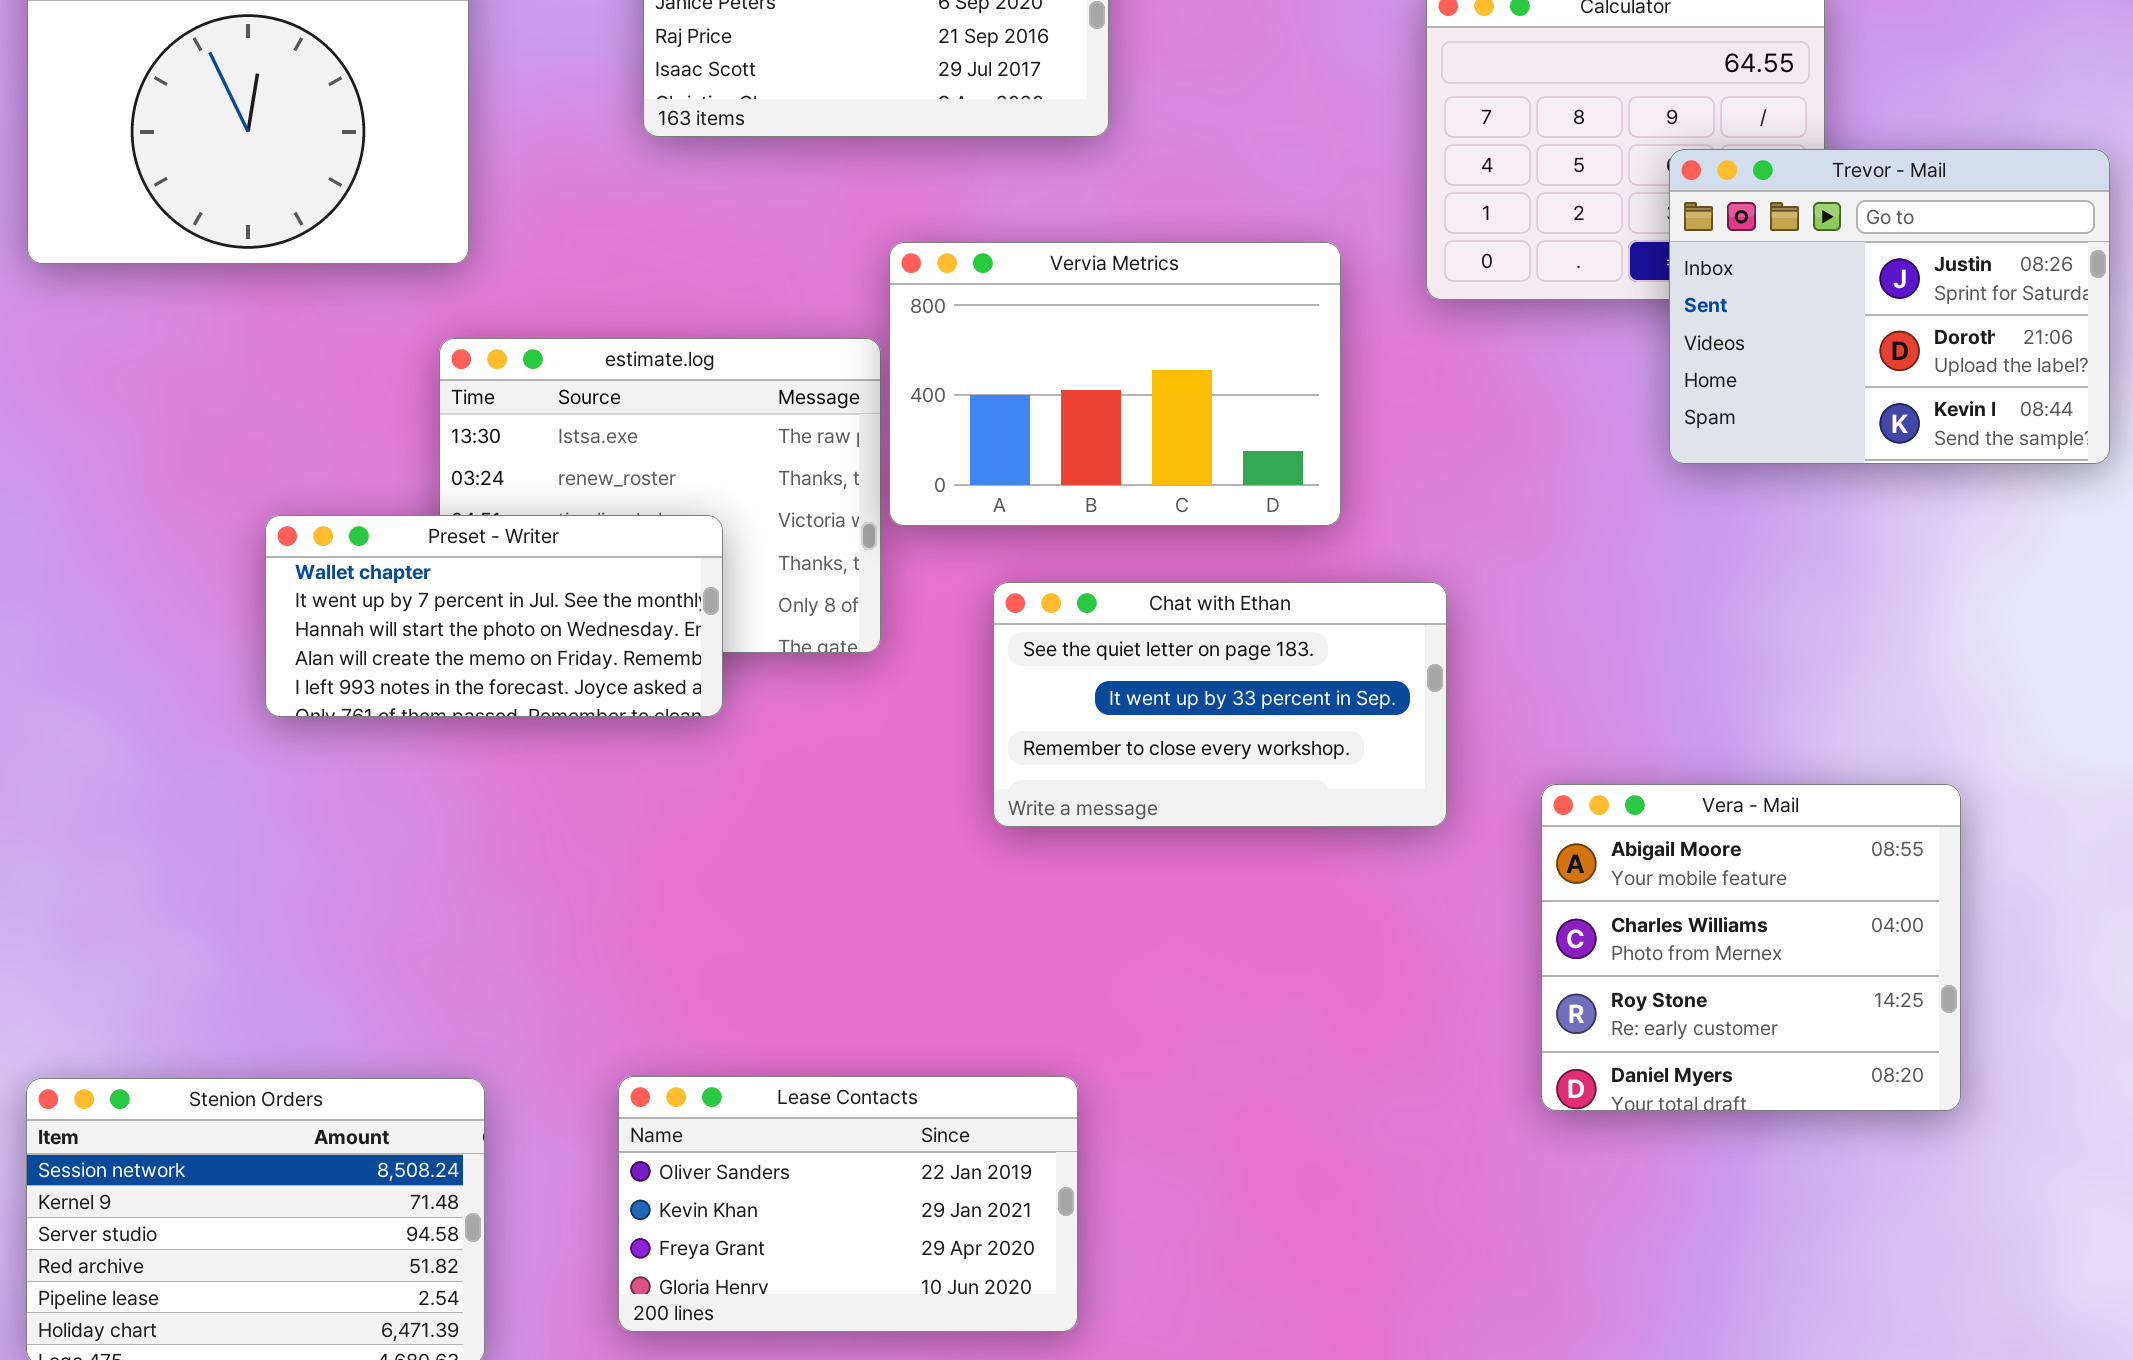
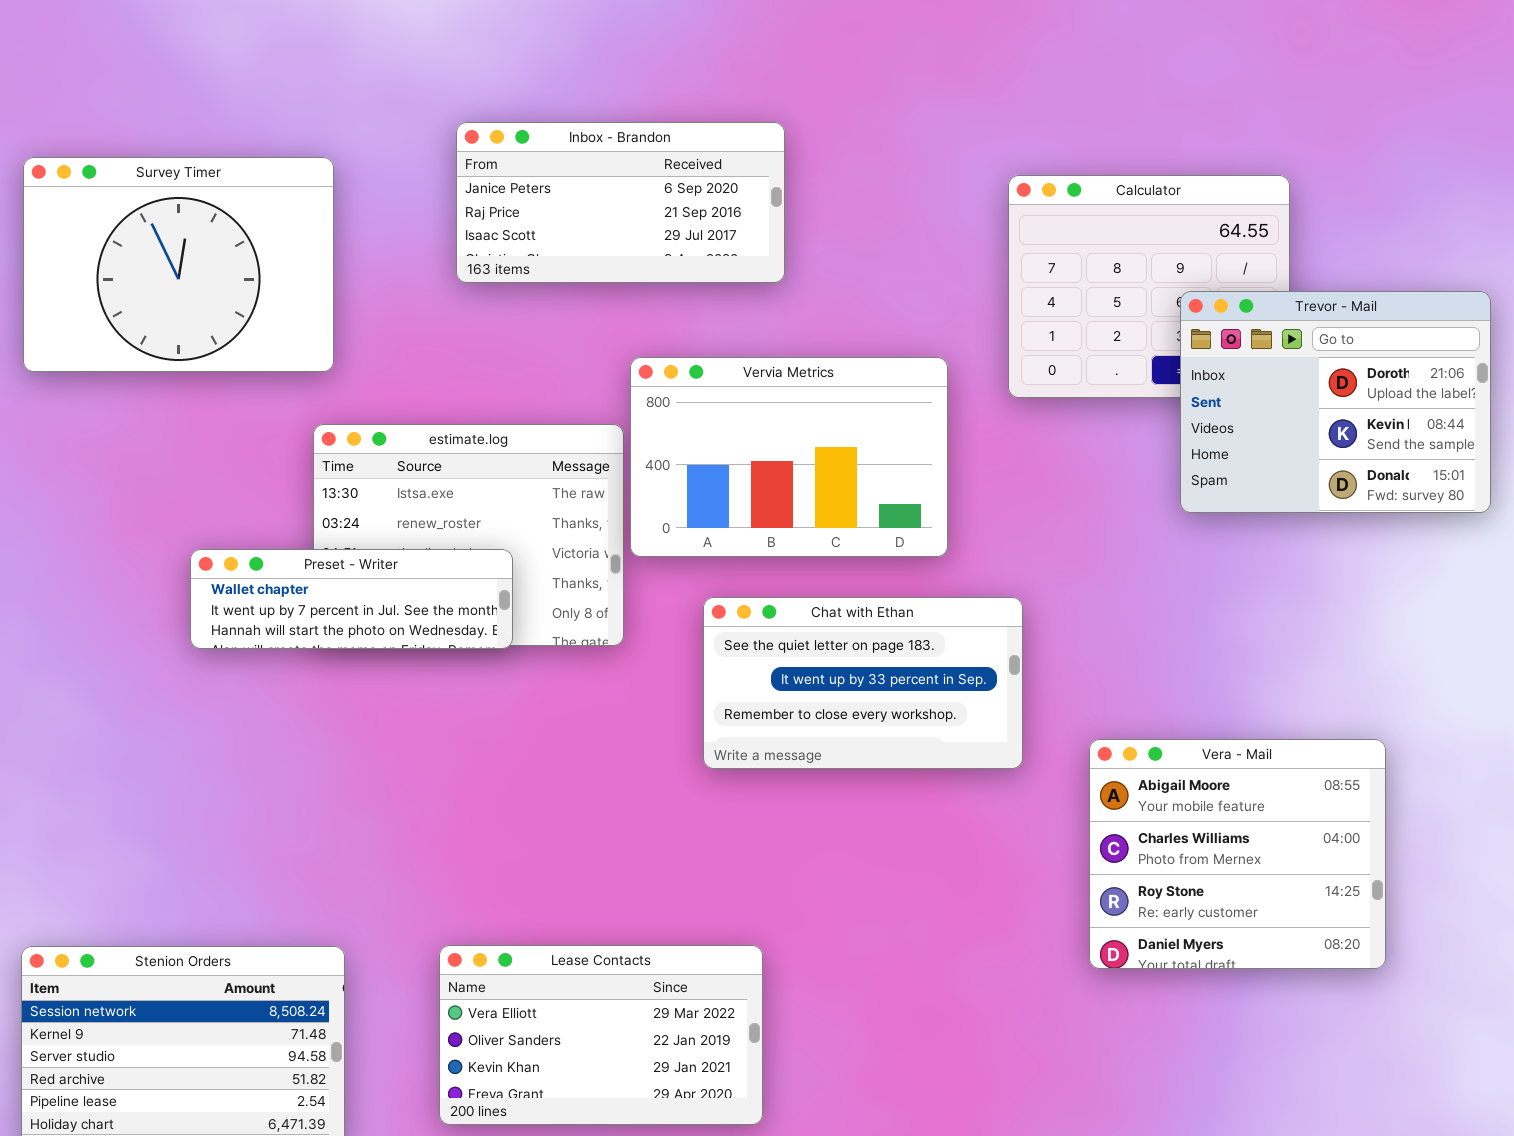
Trevor - Mail: [1669,149,2110,464] -> [1180,291,1491,513], scrolled down 1 row
Preset - Writer: [265,515,723,717] -> [190,549,513,649], resized
Lease Contacts: [618,1076,1078,1332] -> [439,945,763,1125], scrolled up 1 row

